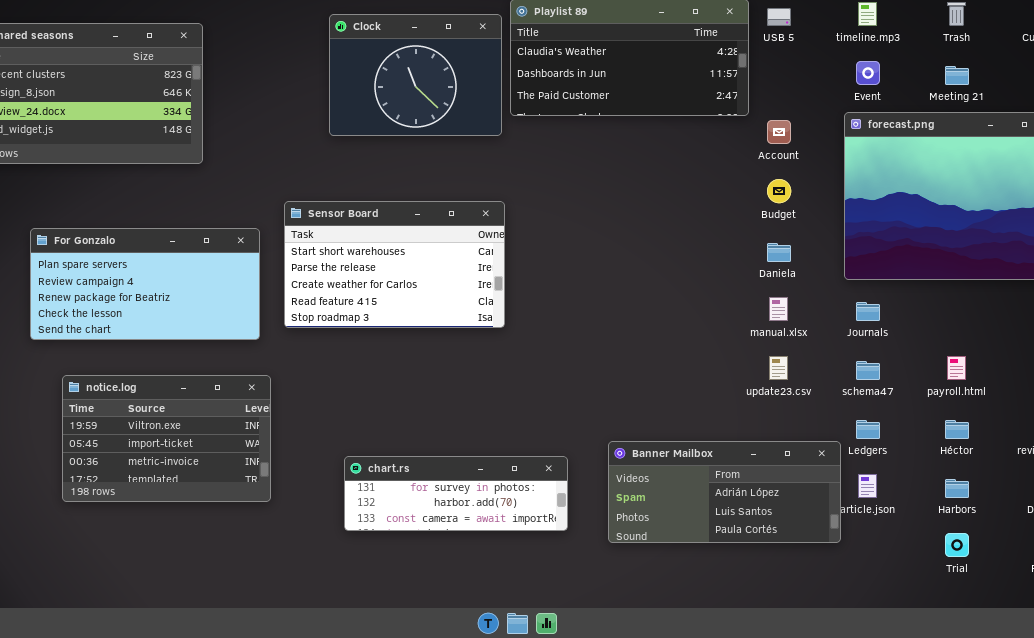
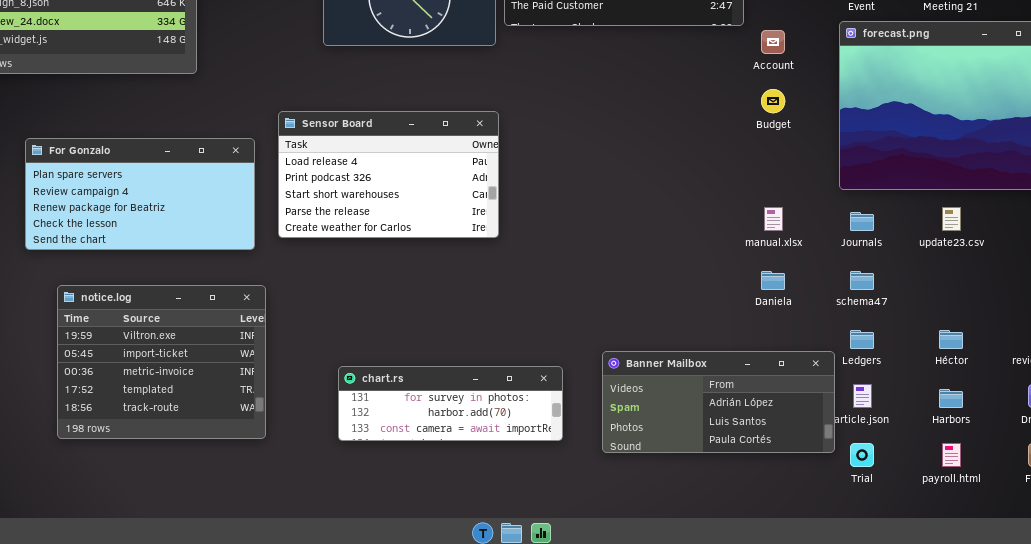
Sensor Board: [284,201,505,328] -> [278,111,499,238], scrolled up 2 rows
Daniela: [767,243,791,262] -> [761,271,785,290], moved
update23.csv: [769,356,788,380] -> [942,207,961,231], moved
payroll.html: [947,356,966,380] -> [942,443,961,467], moved
notice.log: [62,375,271,502] -> [57,285,266,439], resized
Trial: [945,533,969,557] -> [850,443,874,467], moved

